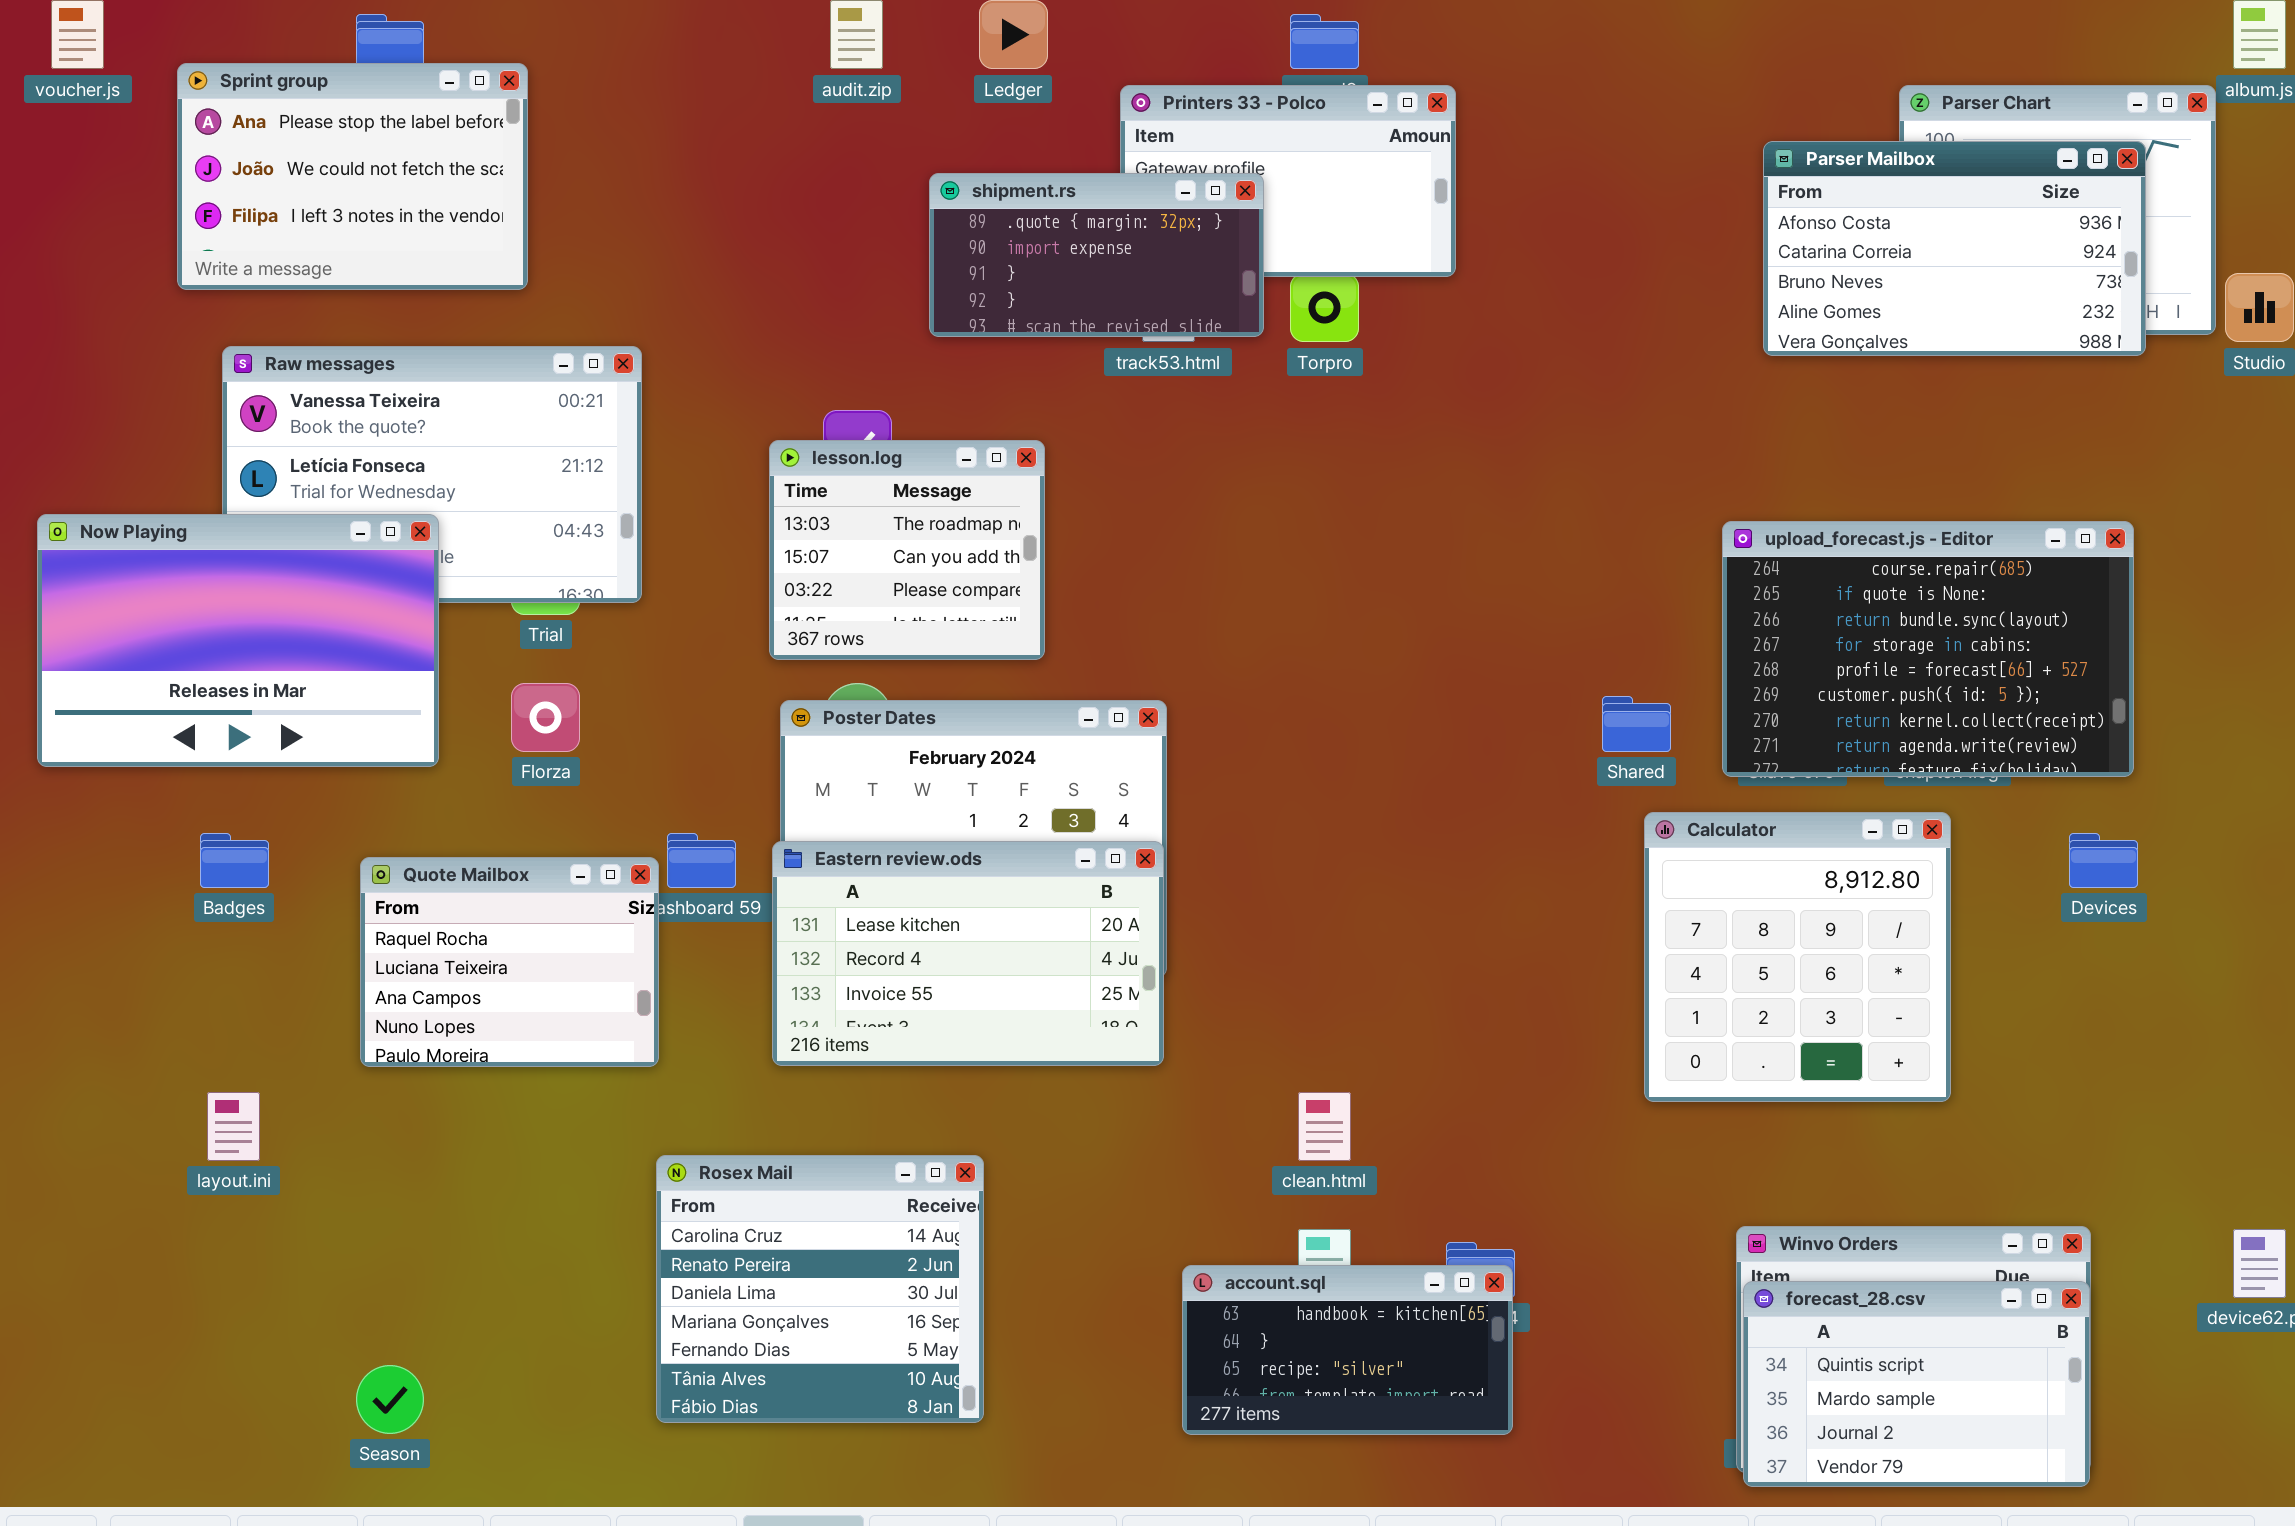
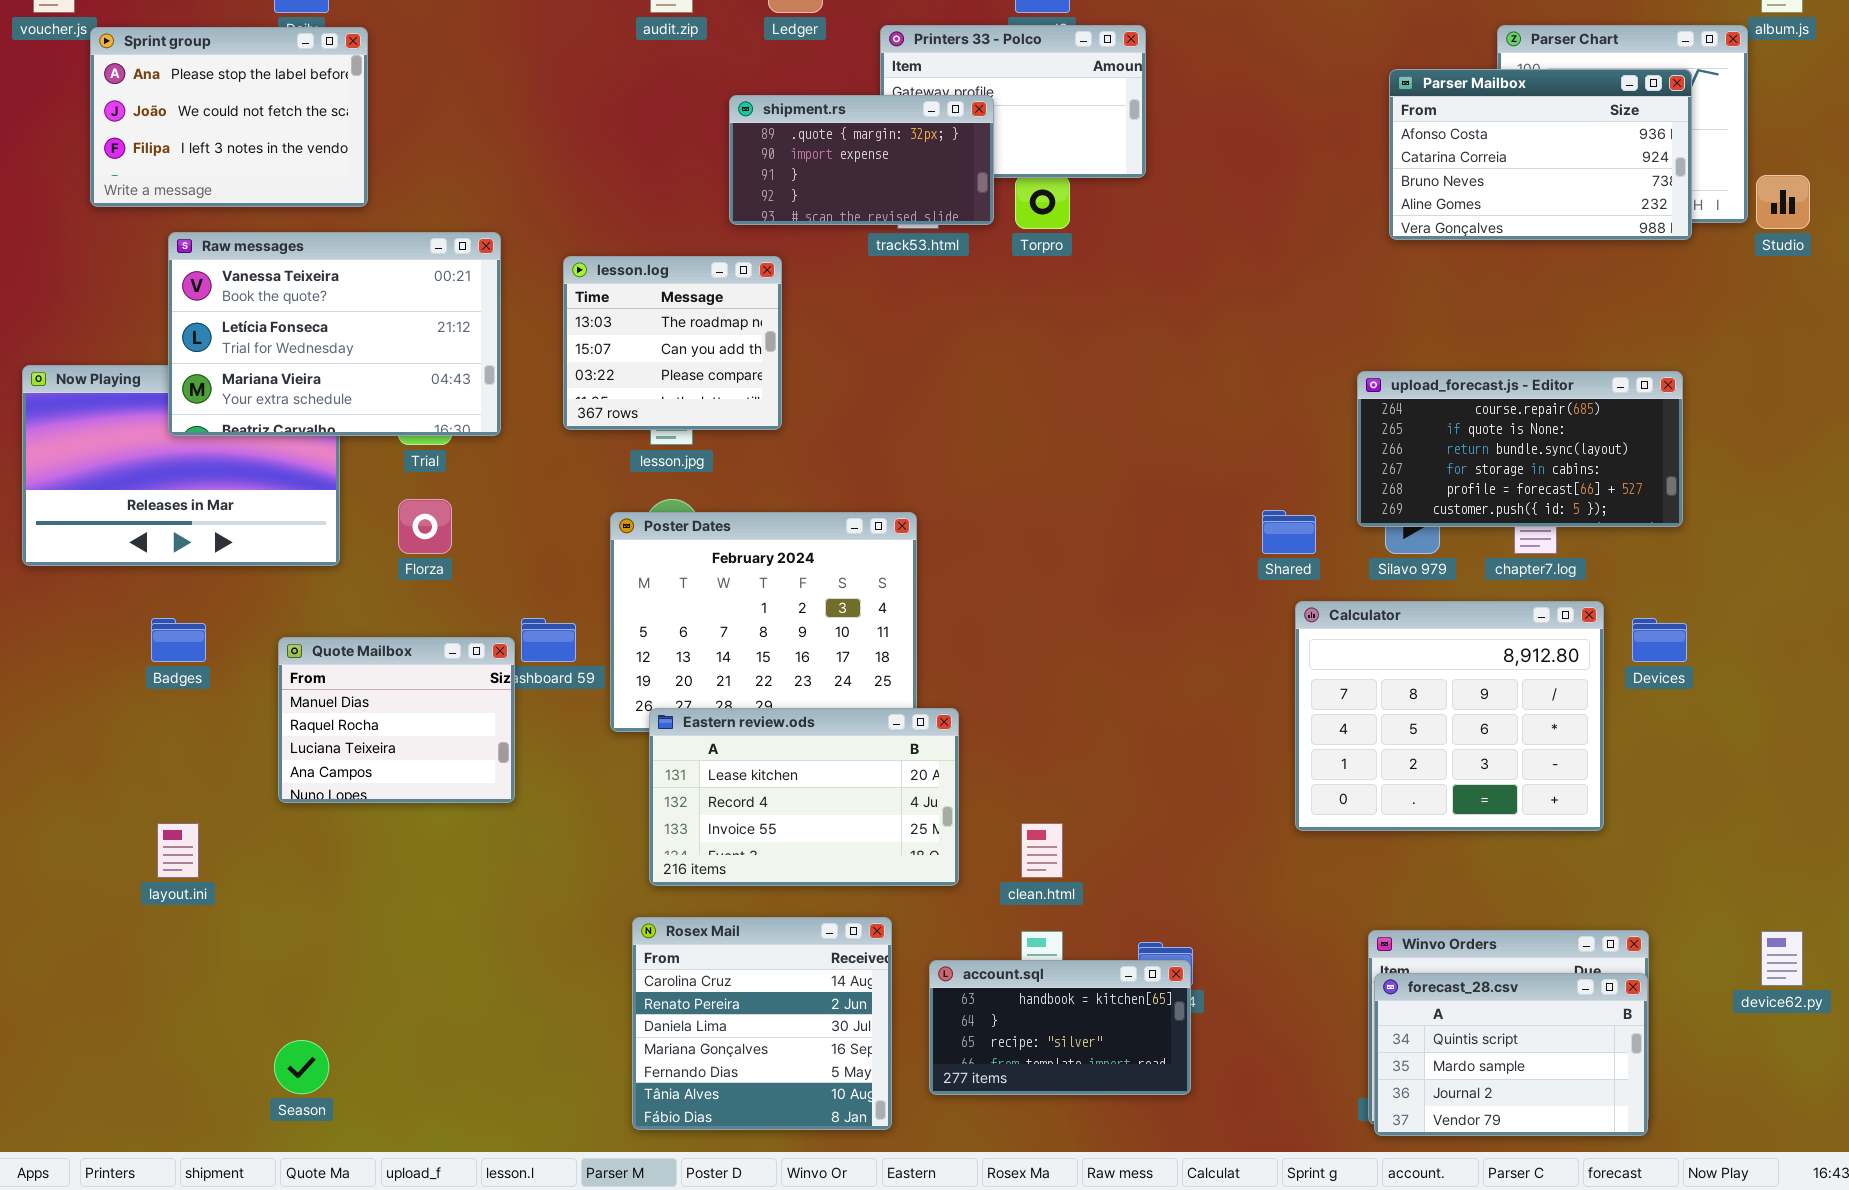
Sprint group: [177,63,528,290] -> [90,27,368,207], moved
Raw messages: [222,346,642,603] -> [168,232,501,436], raised
lesson.log: [769,440,1045,660] -> [563,256,782,430], moved
upload_forecast.js - Editor: [1722,521,2134,777] -> [1357,371,1683,527], resized
Calculator: [1644,812,1951,1102] -> [1295,601,1604,831], resized
Eastern review.ods: [772,841,1164,1066] -> [649,708,959,886], moved
Quote Mailbox: [360,857,659,1067] -> [278,637,515,803], scrolled up 1 row
Rosex Mail: [656,1155,984,1423] -> [632,917,892,1130], moved

